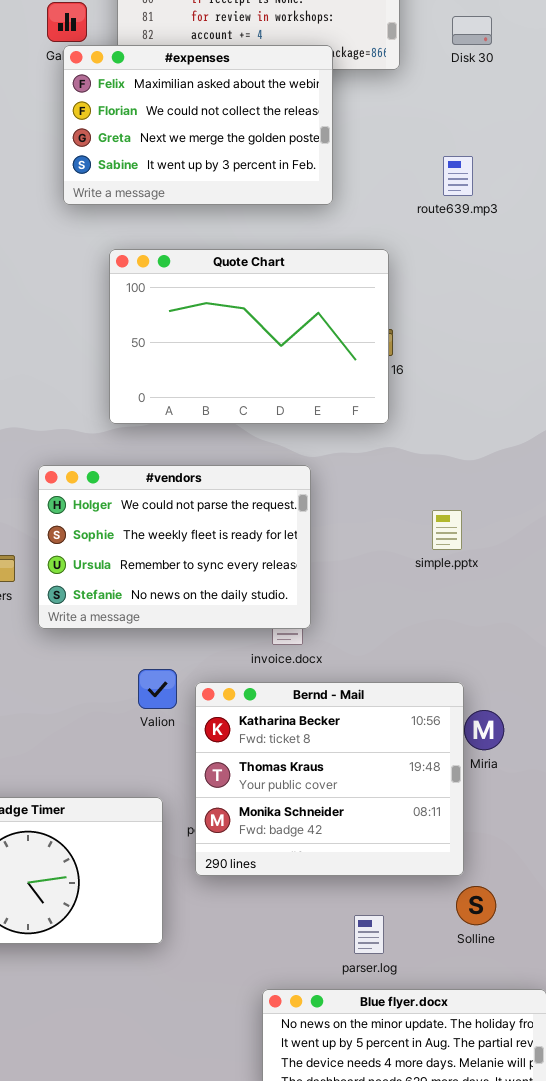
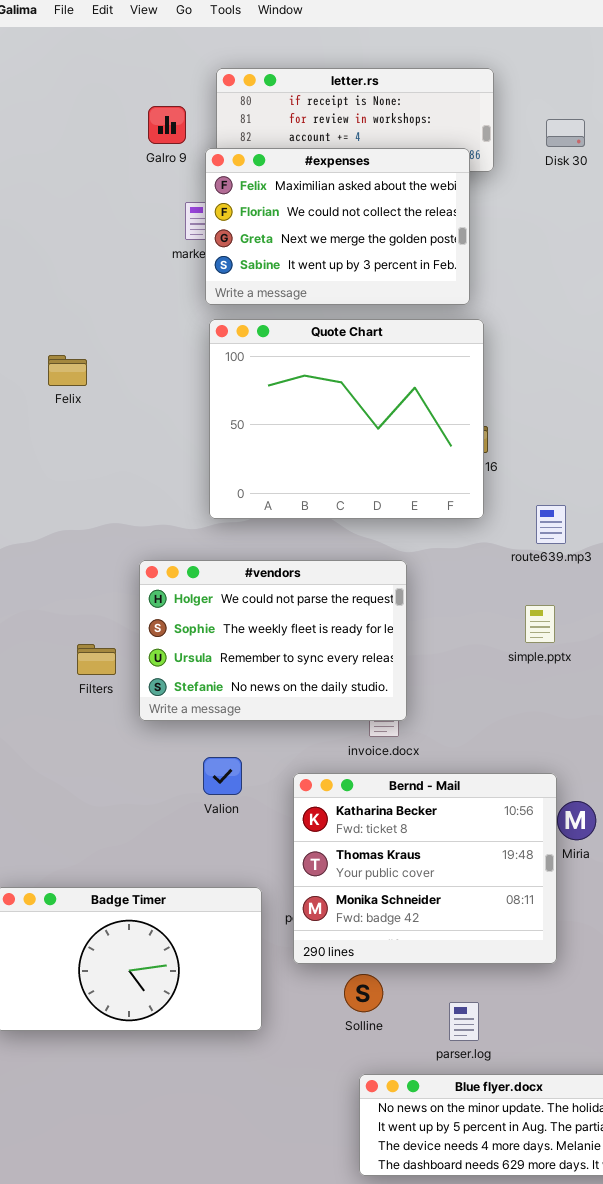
#expenses: [63,45,333,205] -> [205,148,470,305], moved
route639.mp3: [443,156,473,196] -> [536,505,566,544], moved
Quote Chart: [109,249,389,424] -> [209,319,484,519], resized
Valion: [138,669,177,709] -> [203,757,242,795], moved
Solline: [456,886,496,925] -> [344,974,383,1012], moved

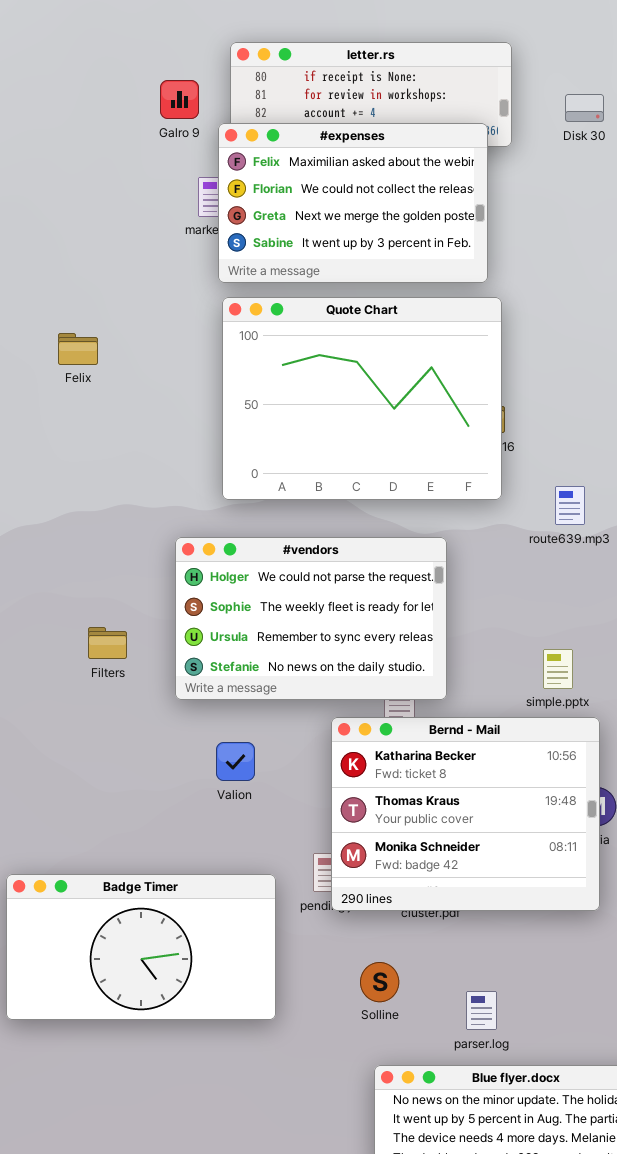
#vendors: [139,560,407,721] -> [175,537,447,700], moved
simple.pptx: [525,605,555,643] -> [543,649,573,689], moved
Bernd - Mail: [293,773,557,964] -> [331,717,600,911], moved

